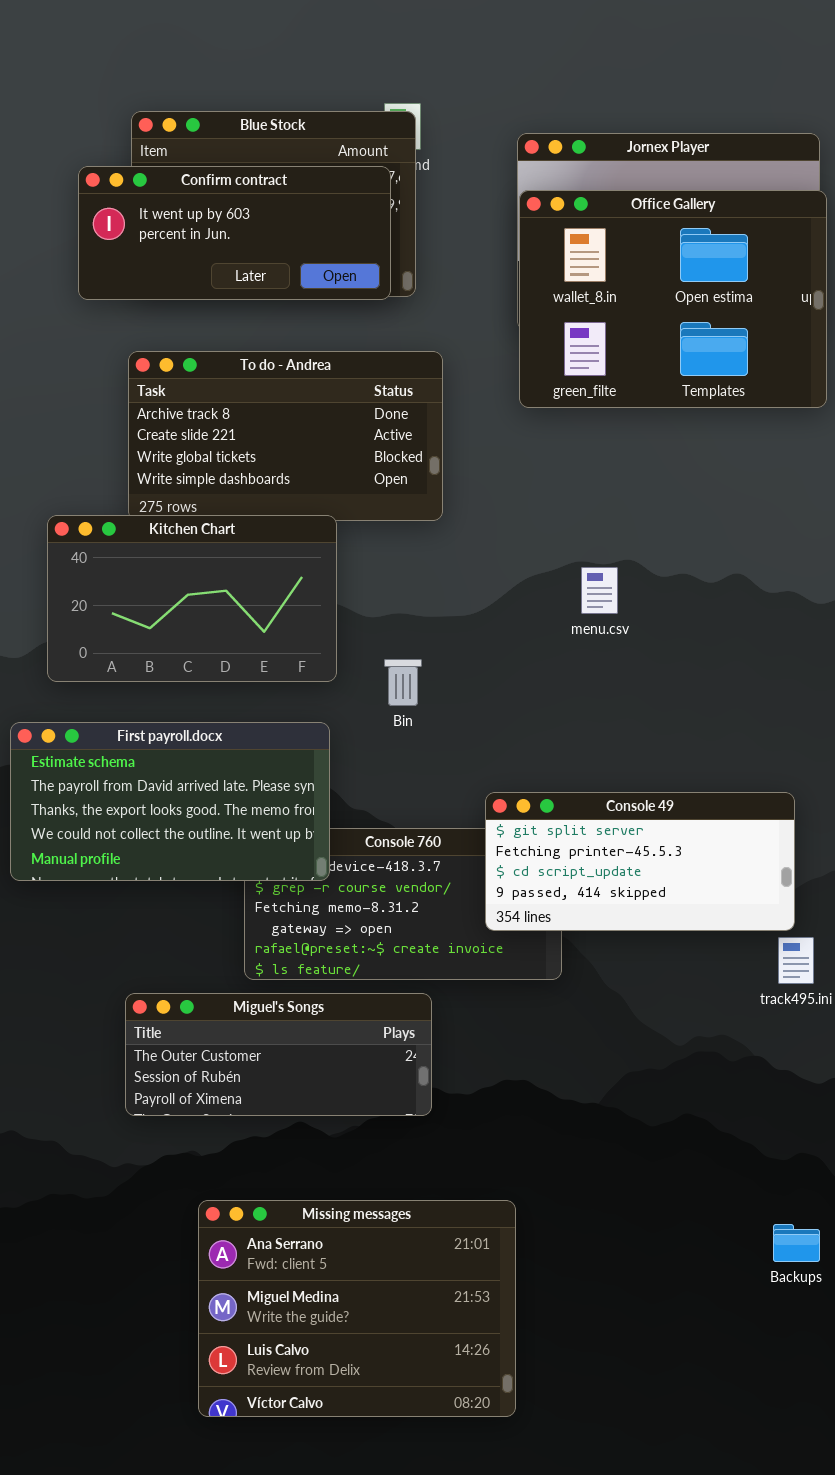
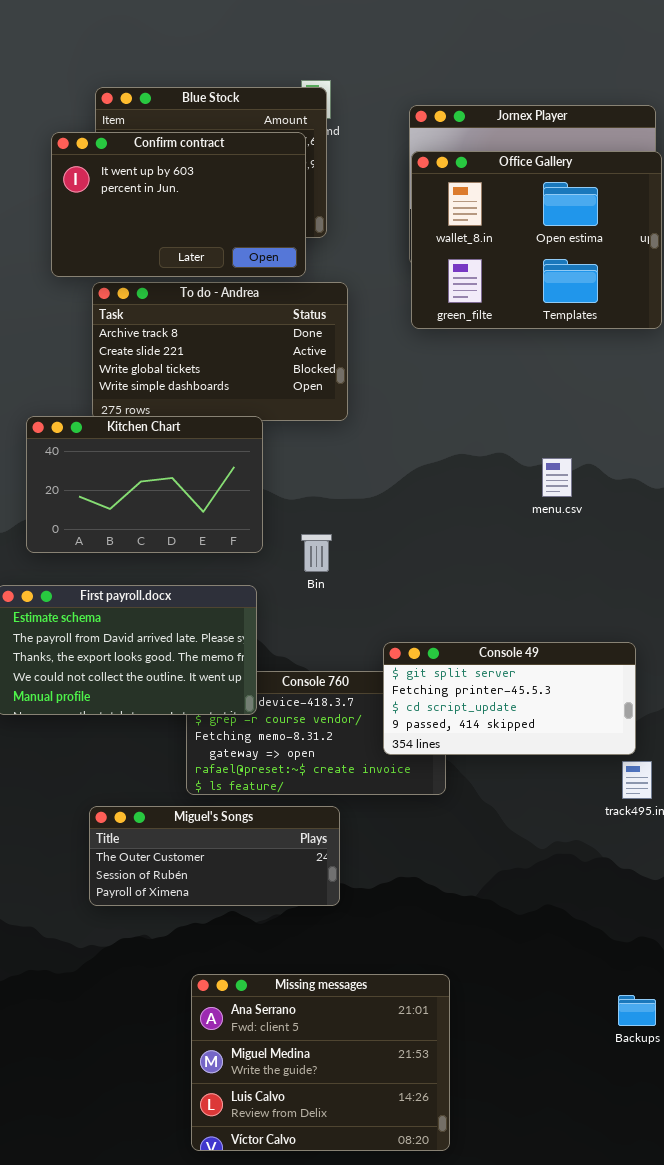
Confirm contract: [78,166,391,300] -> [51,132,306,277], resized
menu.csv: [581,567,618,614] -> [542,458,572,497], moved
Missing messages: [198,1200,516,1417] -> [191,974,450,1151], moved

